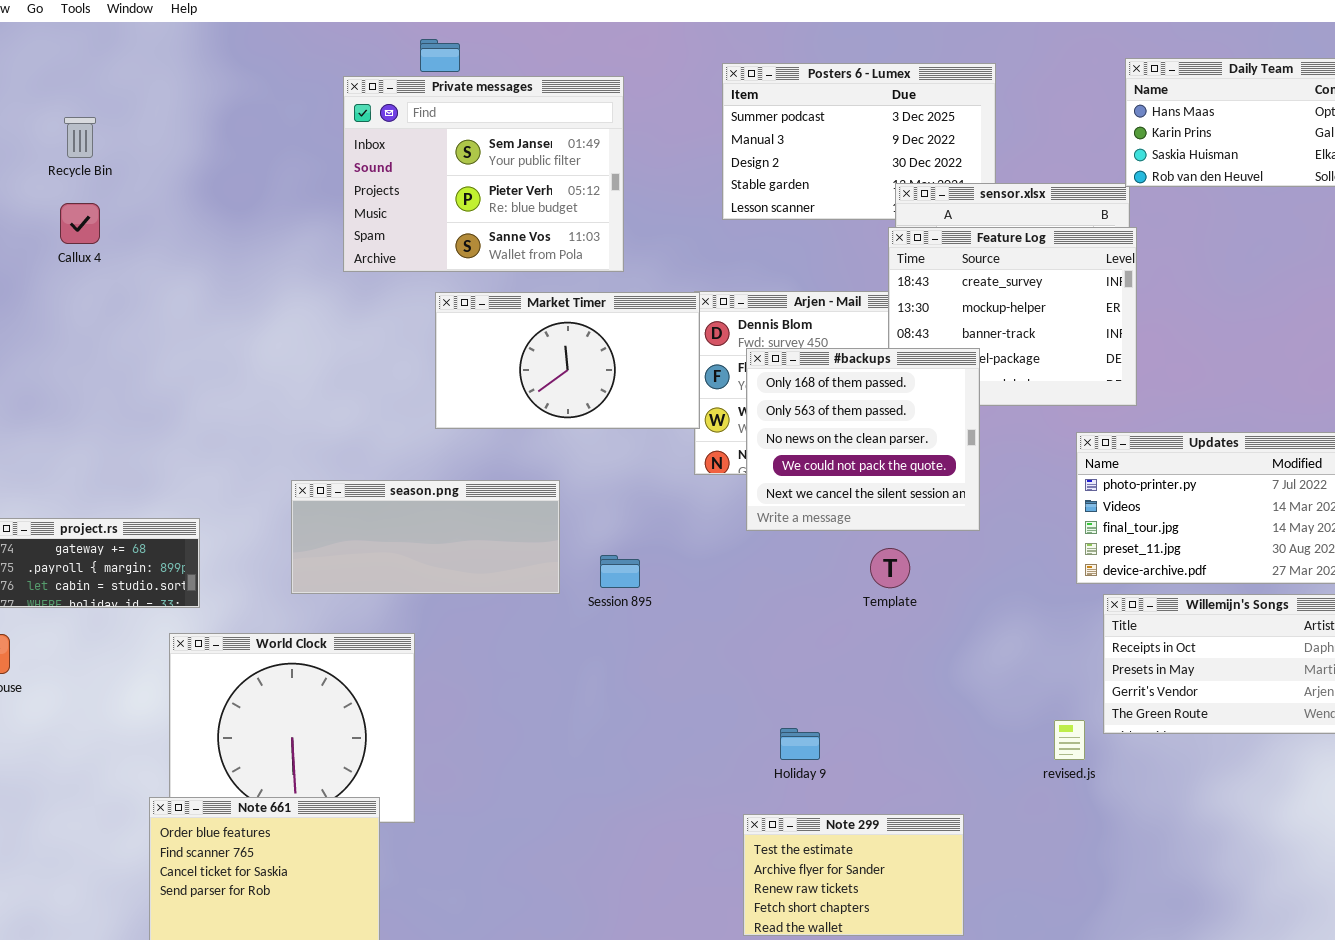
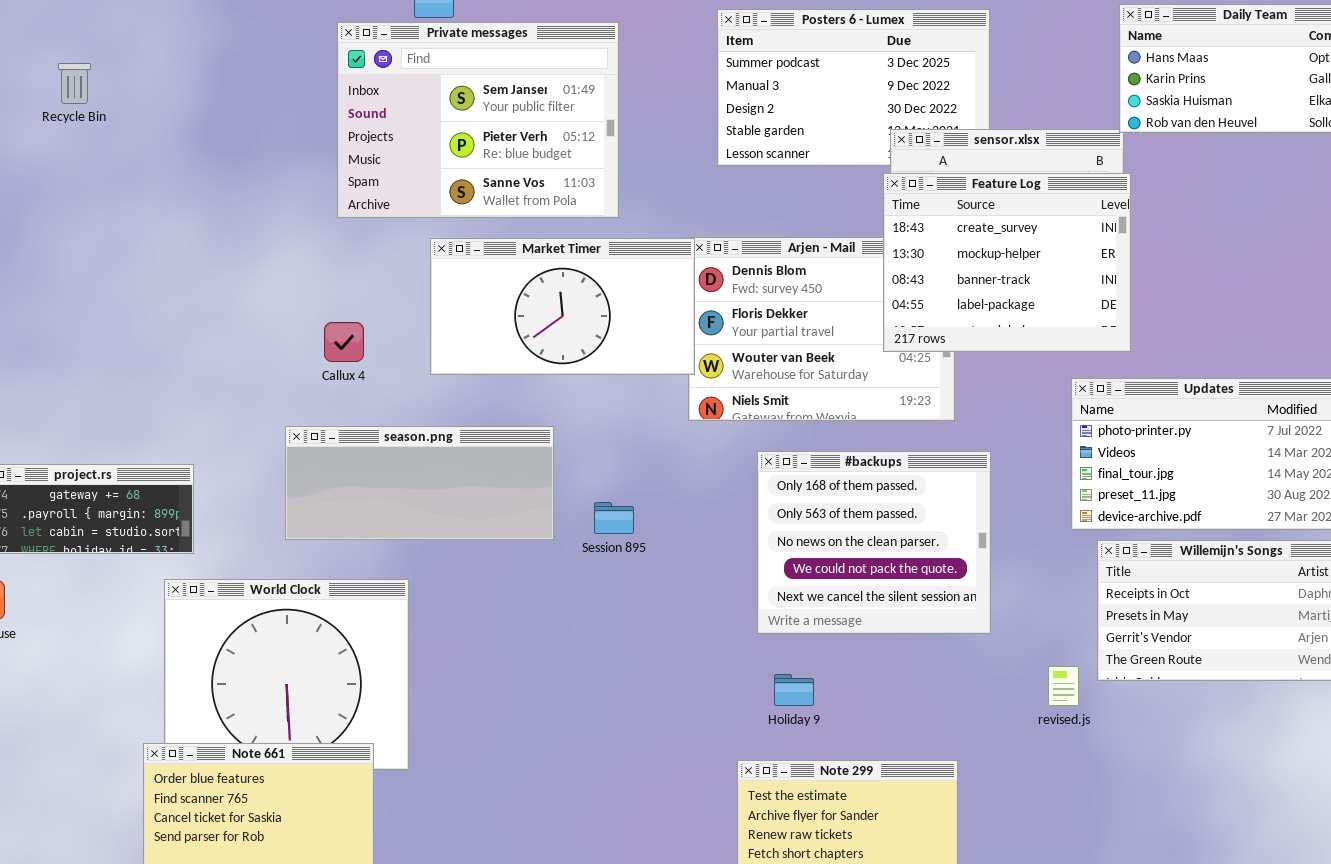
Callux 4: [60,203,100,244] -> [324,322,364,362], moved
#backups: [746,348,980,531] -> [757,451,991,634], moved

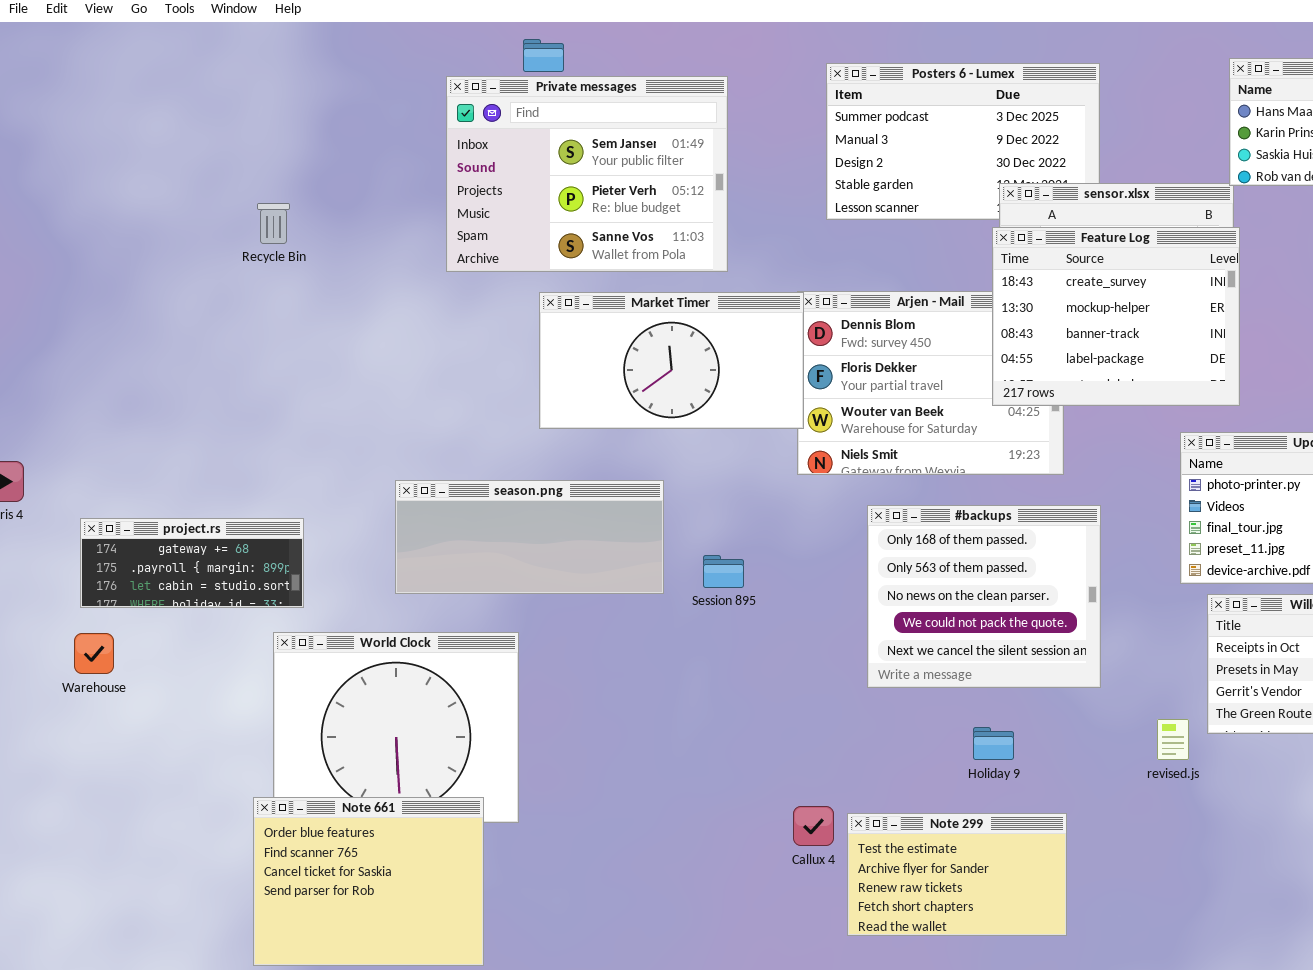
Recycle Bin: [58,63,91,104] -> [257,203,290,244], moved
Callux 4: [324,322,364,362] -> [793,806,834,846], moved
Holiday 9: [774,674,814,706] -> [973,727,1014,760], moved

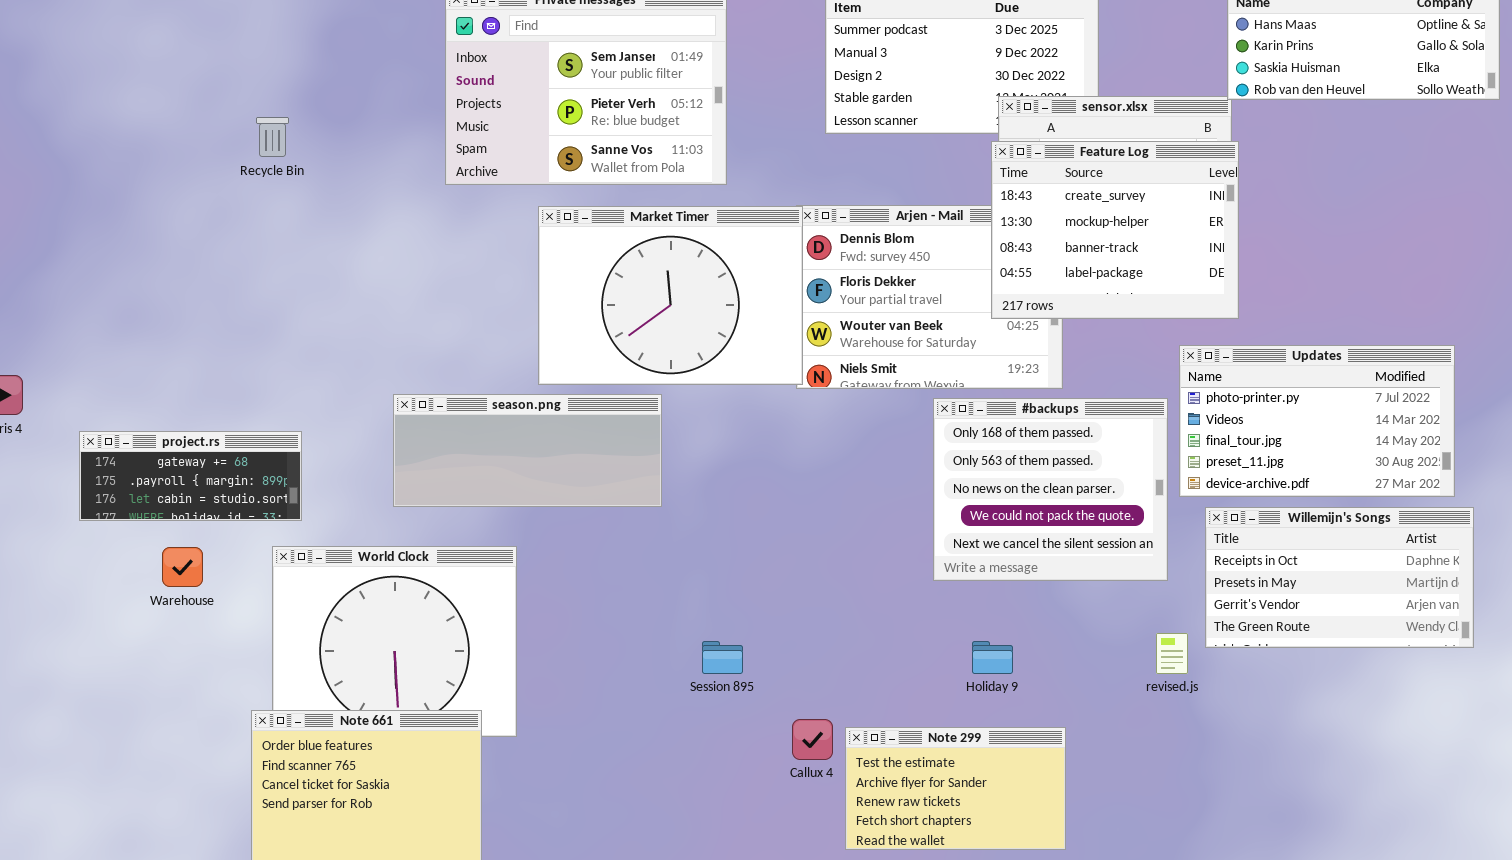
Market Timer: [539,292,804,429] -> [538,206,803,385], resized
#backups: [867,505,1101,688] -> [933,398,1168,581], moved
Session 895: [703,555,744,588] -> [702,641,743,674], moved
Warehouse: [74,633,114,674] -> [162,547,203,587], moved

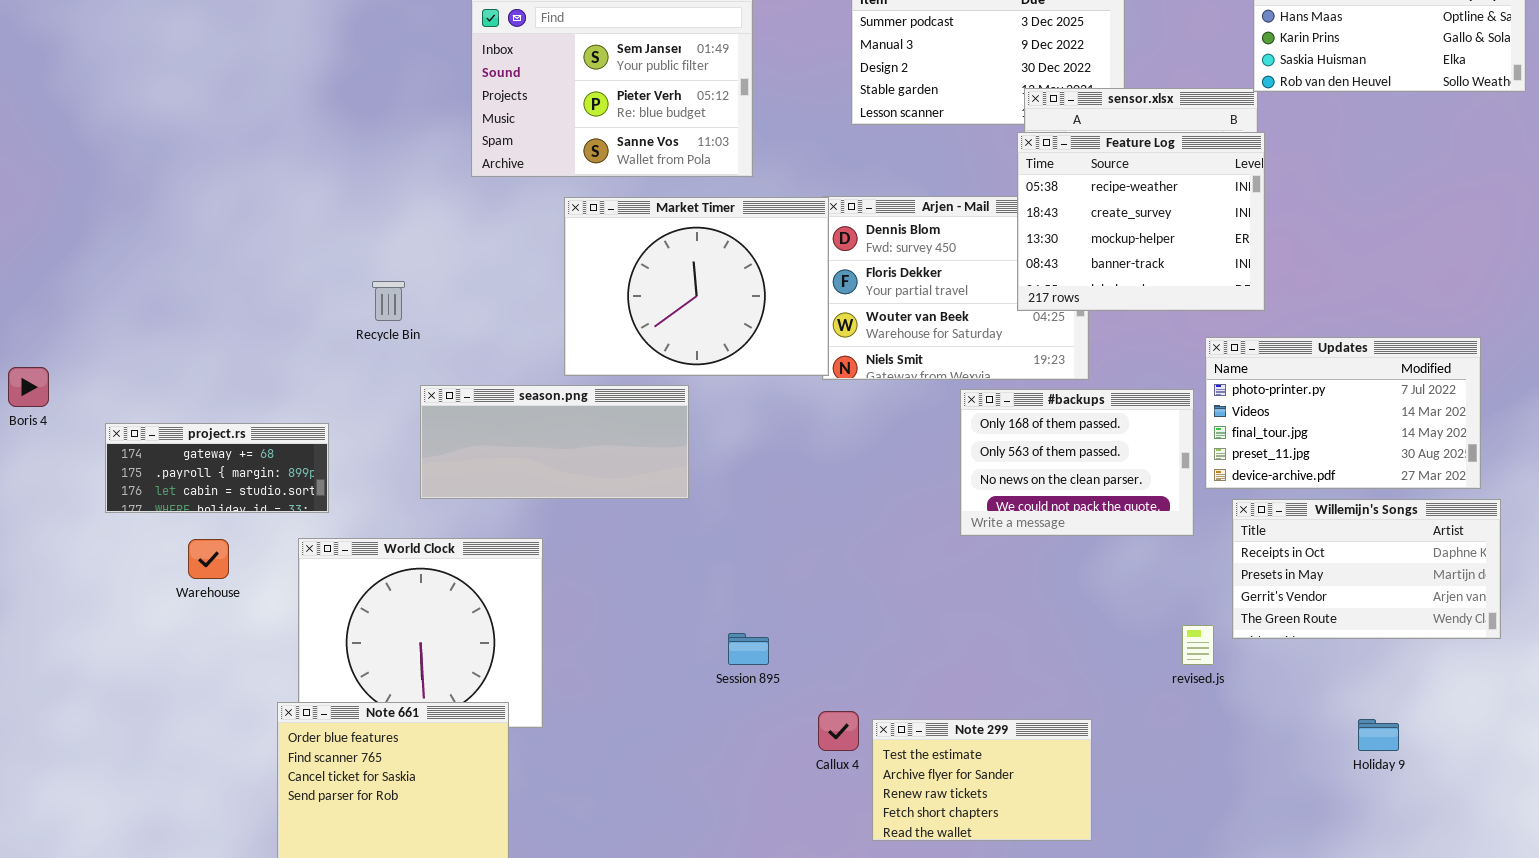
Recycle Bin: [256,117,289,157] -> [372,281,405,321], moved
Feature Log: [991,141,1239,319] -> [1017,132,1265,311], scrolled up 1 row
#backups: [933,398,1168,581] -> [960,389,1194,536], resized
Holiday 9: [972,641,1013,674] -> [1358,719,1399,751], moved

